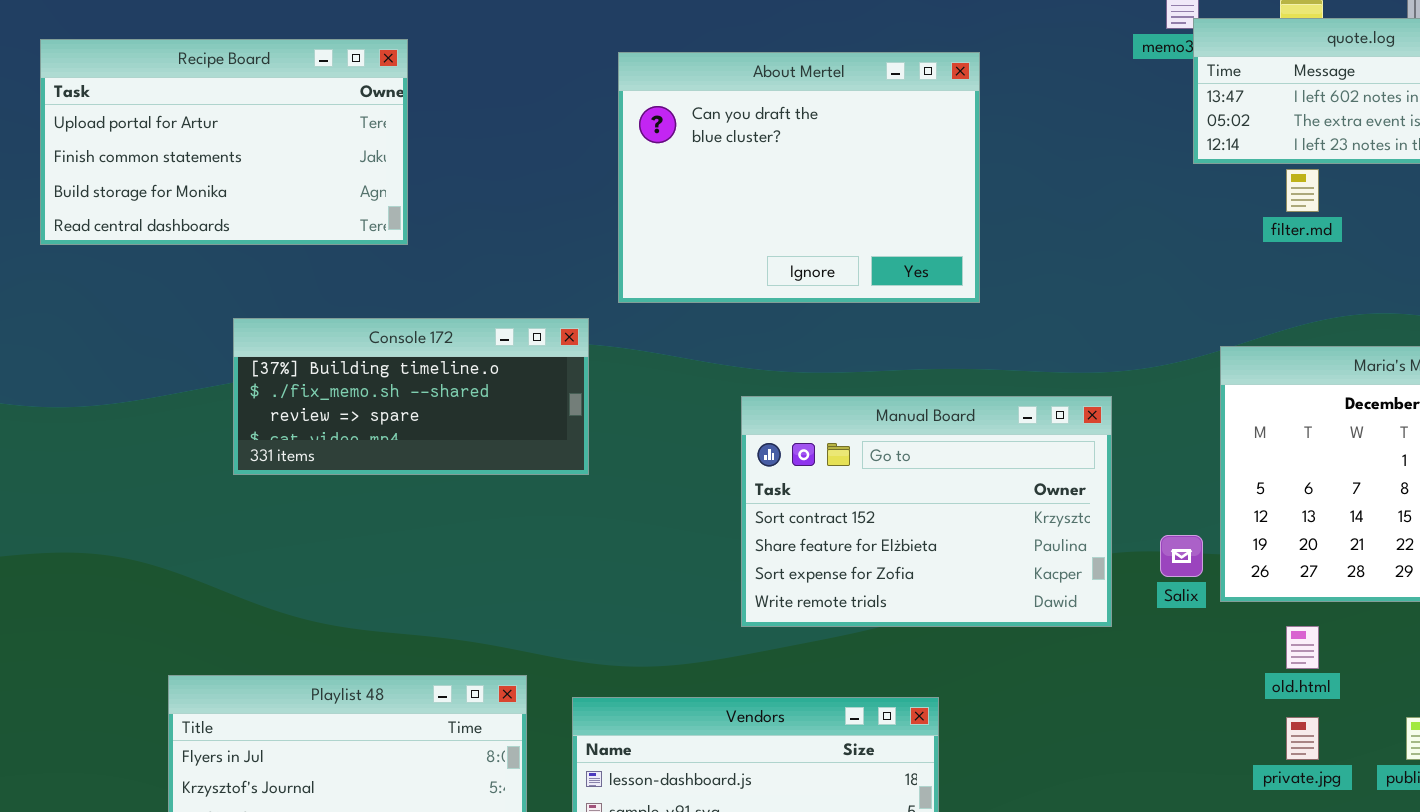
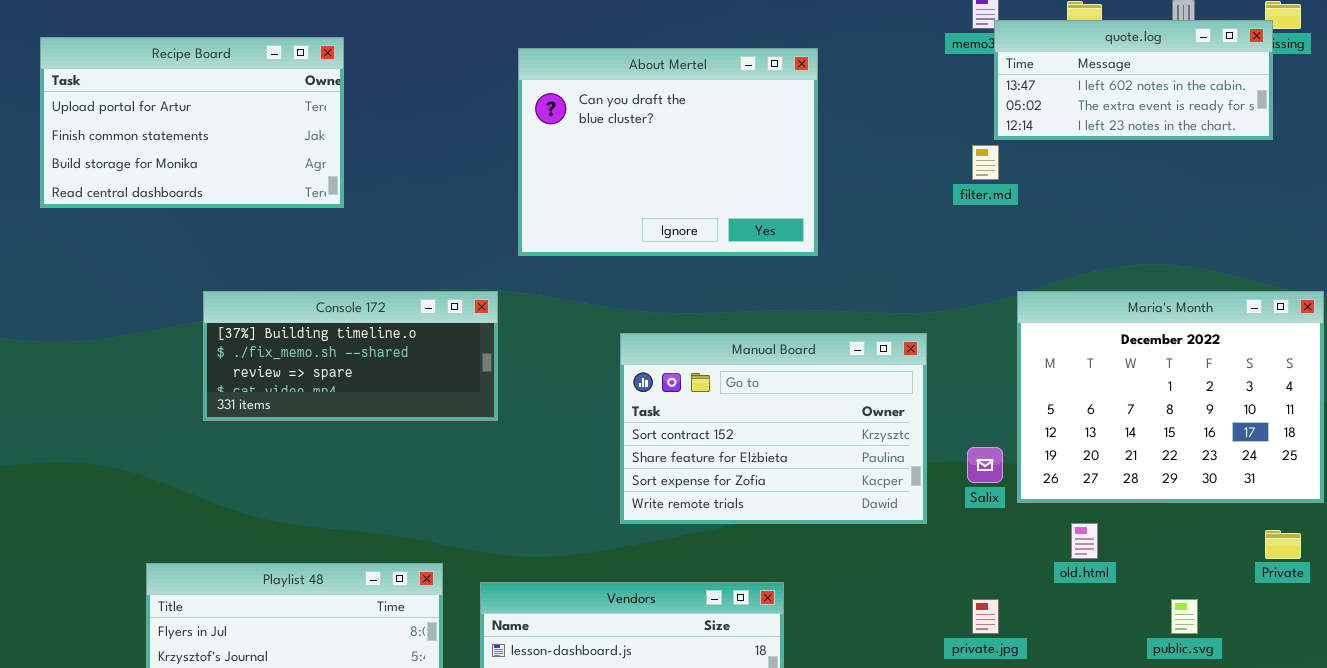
filter.md: [1286,169,1319,212] -> [972,145,999,180], moved
Console 172: [233,318,589,475] -> [203,291,498,421], moved
private.jpg: [1286,717,1319,760] -> [972,599,999,634], moved

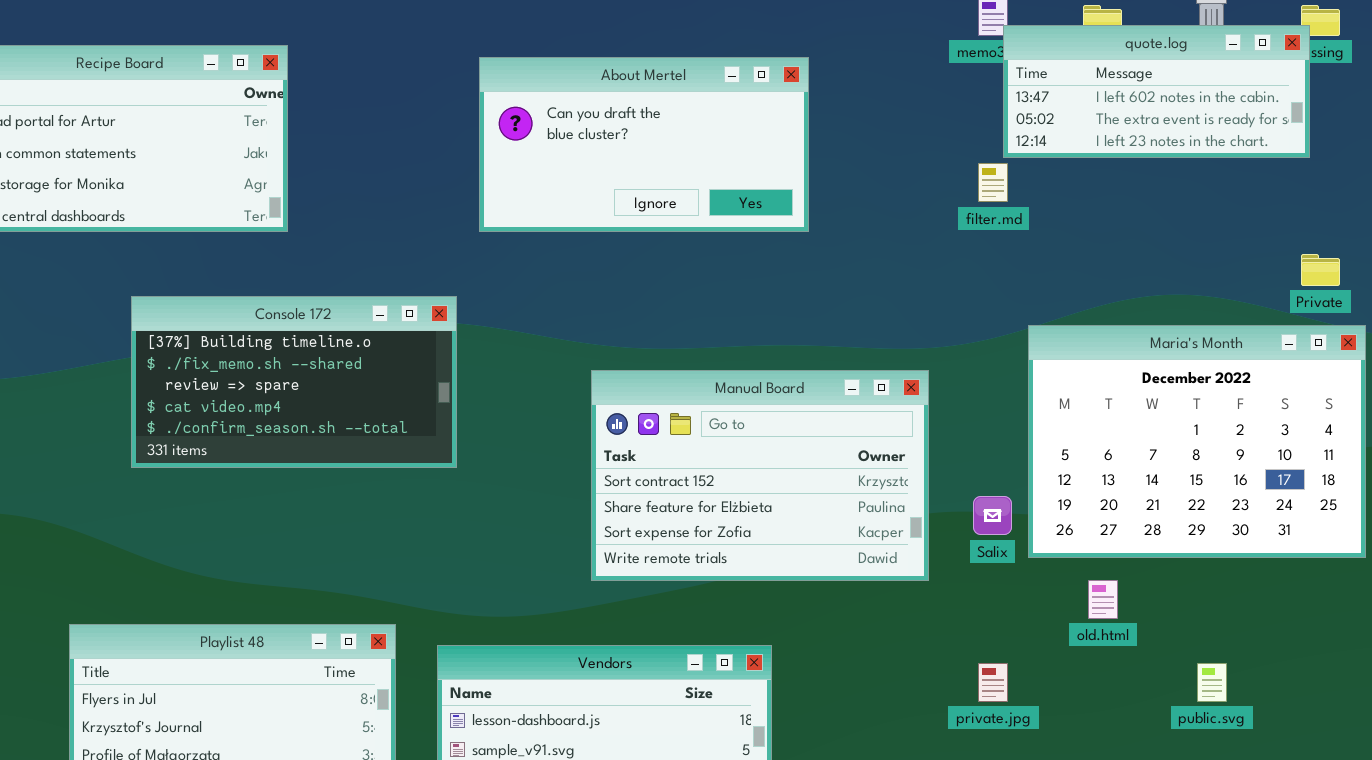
About Mertel: [518,48,818,256] -> [479,57,809,232], resized
Console 172: [203,291,498,421] -> [131,296,457,468], resized
Private: [1265,530,1301,559] -> [1301,254,1340,286], moved

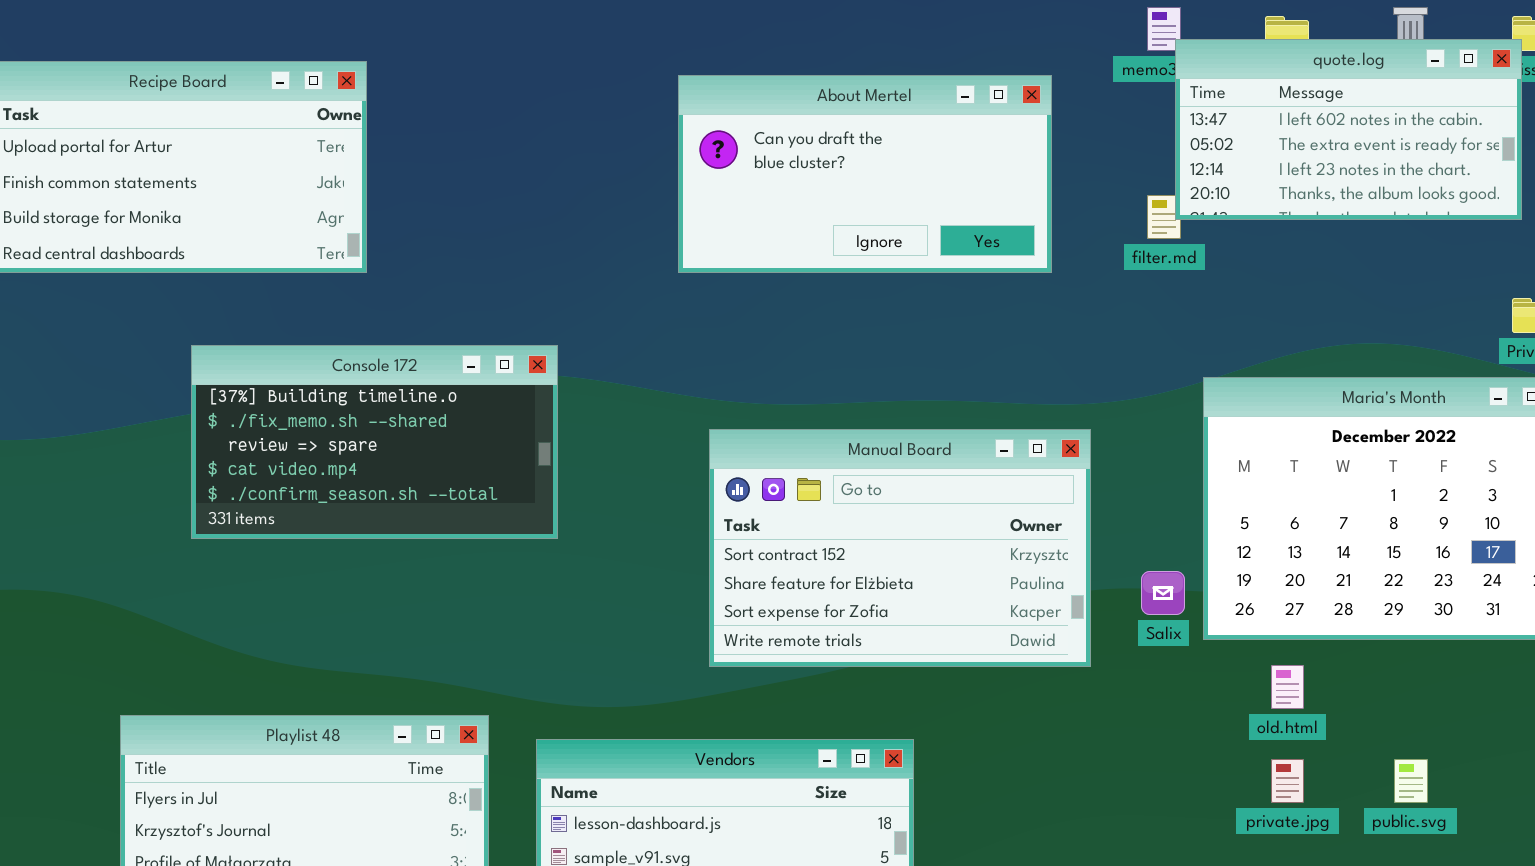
quote.log: [1003,25,1310,158] -> [1175,39,1522,220], resized
About Mertel: [479,57,809,232] -> [678,75,1052,273], moved
private.jpg: [978,663,1008,702] -> [1271,759,1304,803], moved

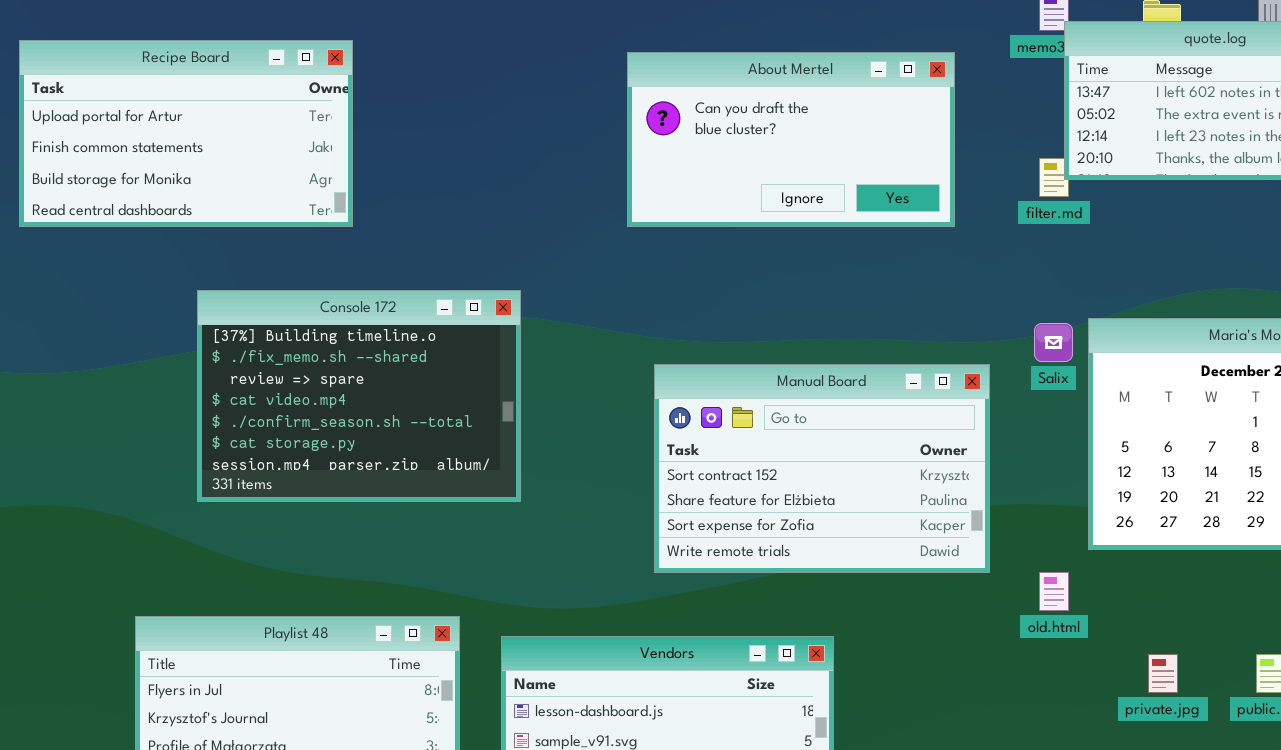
Console 172: [191,345,558,539] -> [197,290,521,502], resized
Salix: [1141,571,1185,615] -> [1034,323,1073,362], moved
old.html: [1271,665,1304,709] -> [1039,572,1069,611], moved

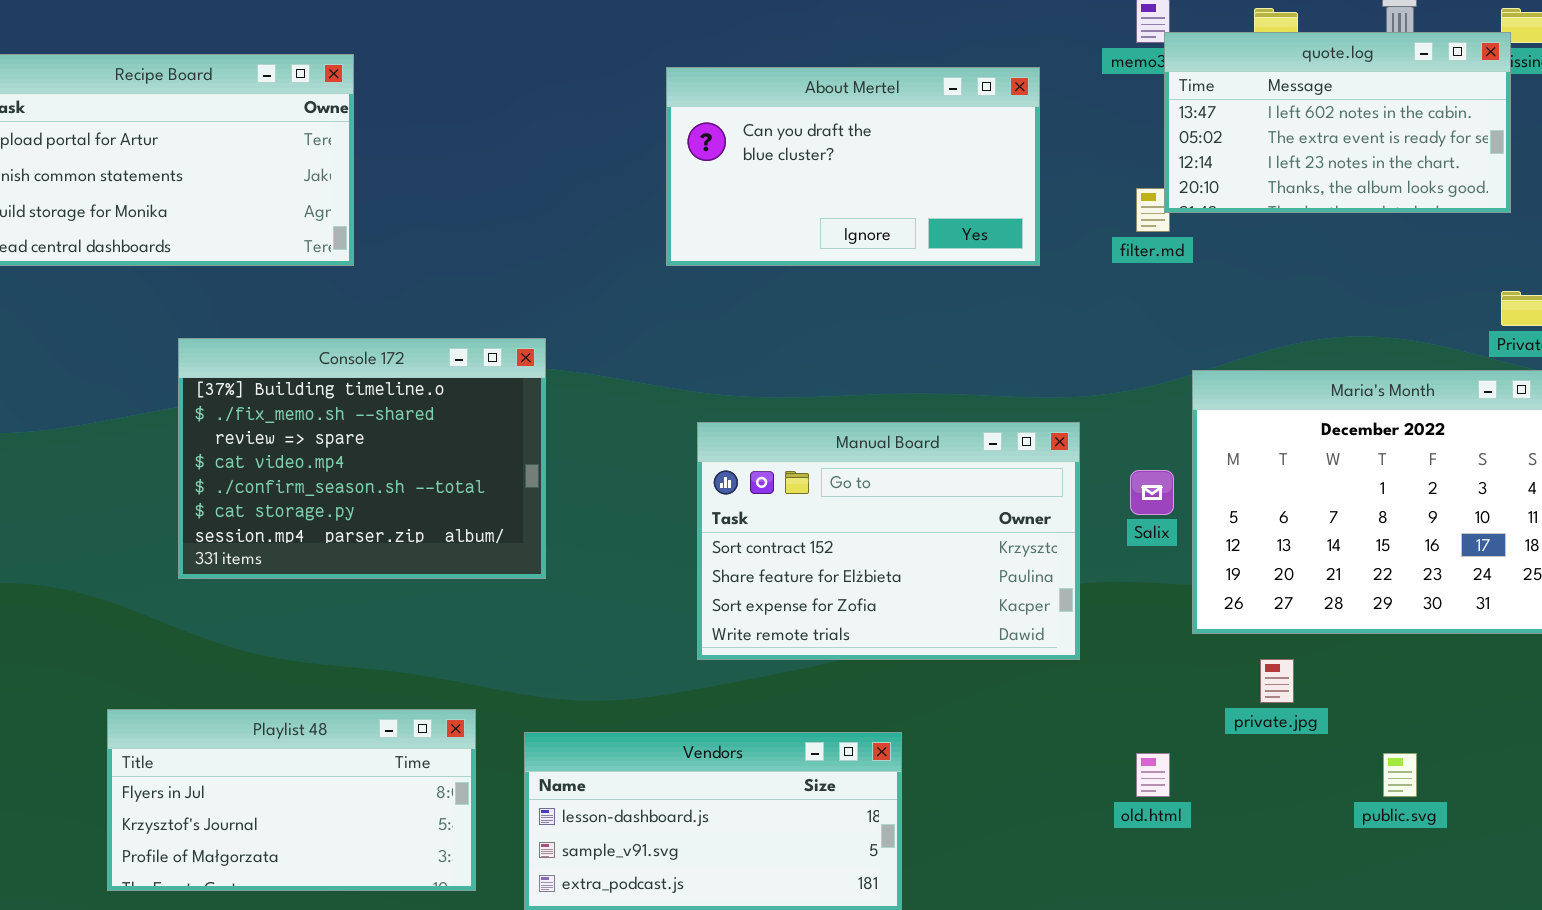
Salix: [1034,323,1073,362] -> [1130,470,1174,515], moved
old.html: [1039,572,1069,611] -> [1136,753,1170,797], moved
private.jpg: [1148,654,1178,693] -> [1260,659,1294,703], moved

